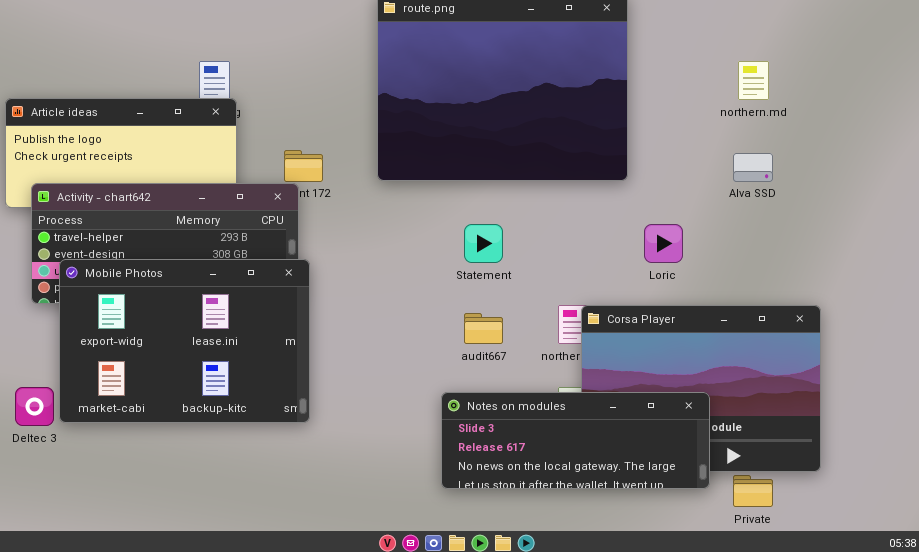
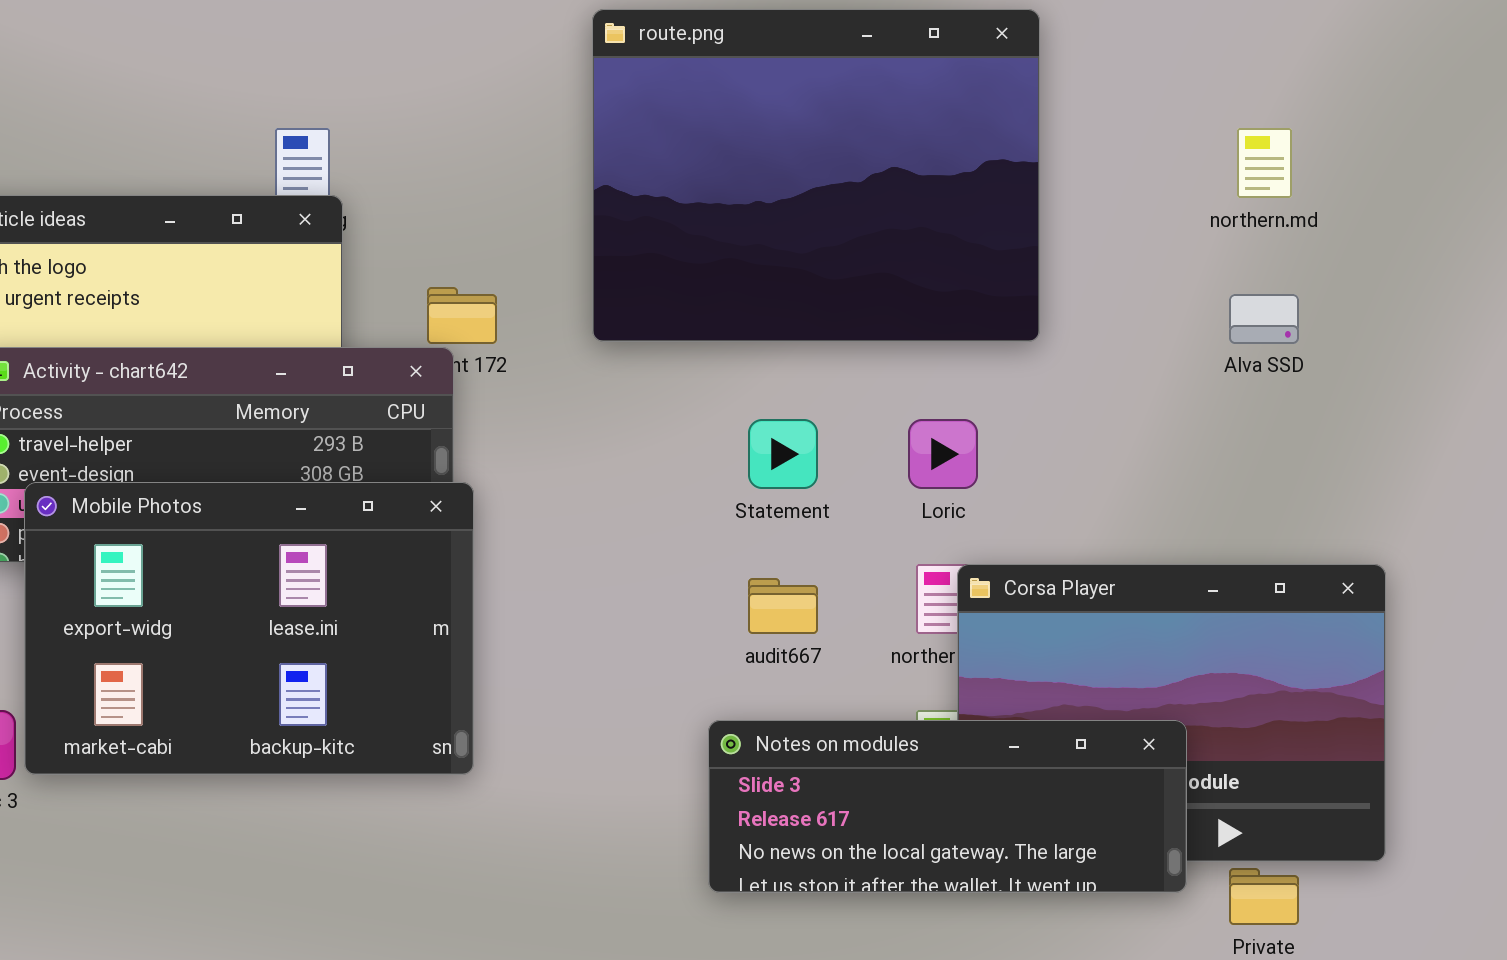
Loric: [644,224,683,263] -> [908,419,978,489], moved

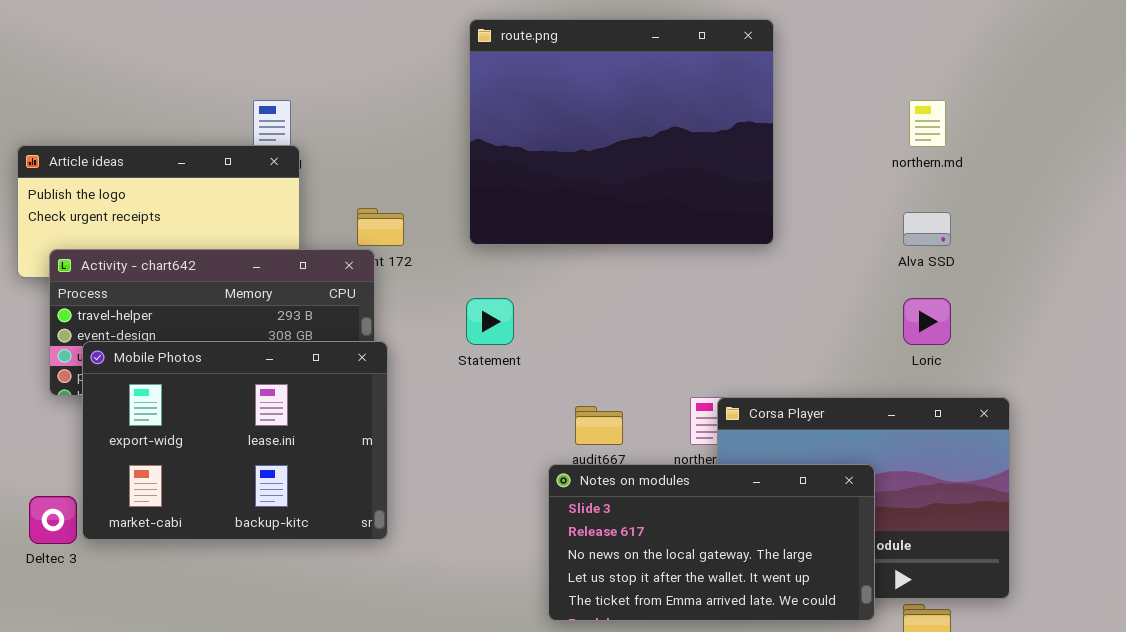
Statement: [748,419,818,489] -> [466,298,514,345], moved
Loric: [908,419,978,489] -> [903,298,951,345], moved
Notes on modules: [708,720,1187,893] -> [548,464,875,621], resized

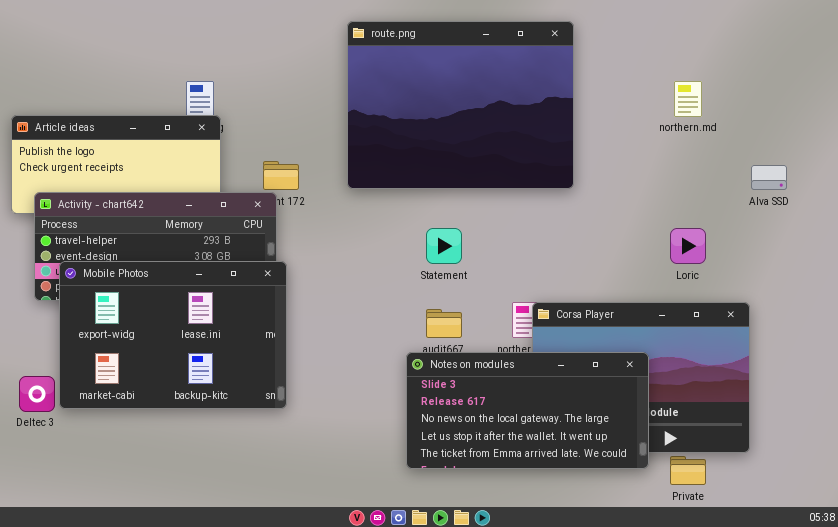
Alva SSD: [903,212,951,246] -> [751,165,787,190], moved
Statement: [466,298,514,345] -> [426,228,462,264], moved

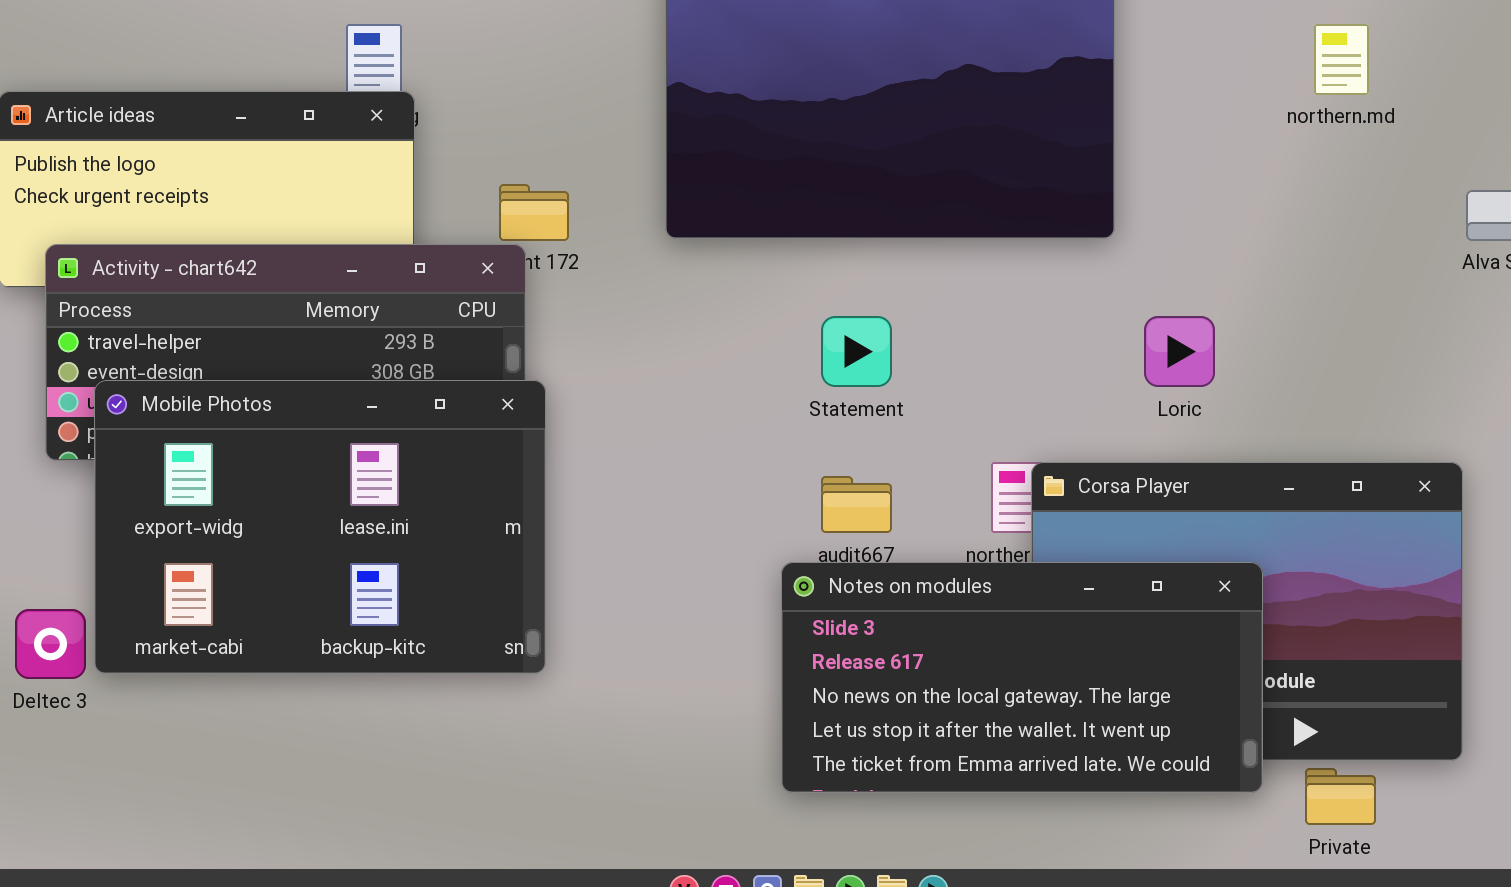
Loric: [670,228,706,264] -> [1144,316,1215,387], moved

